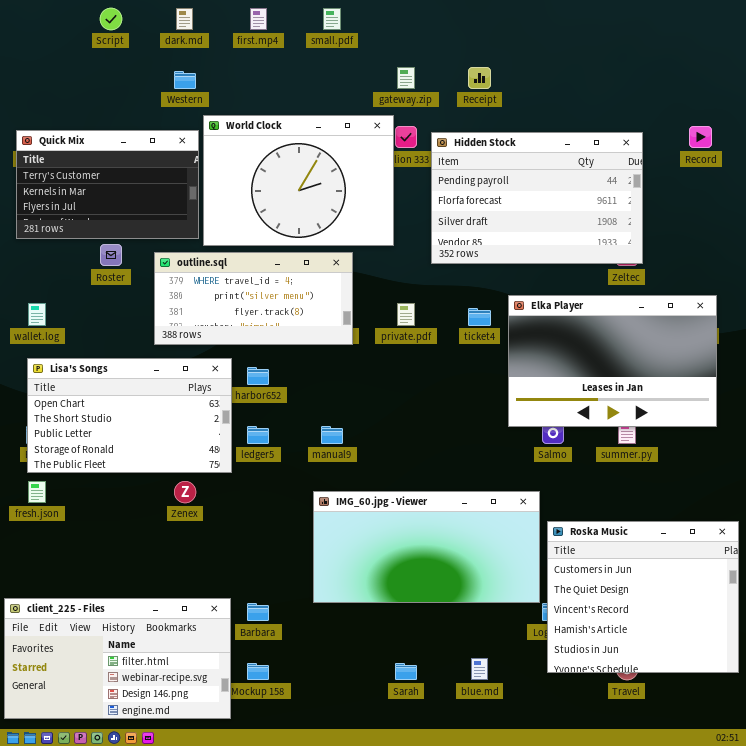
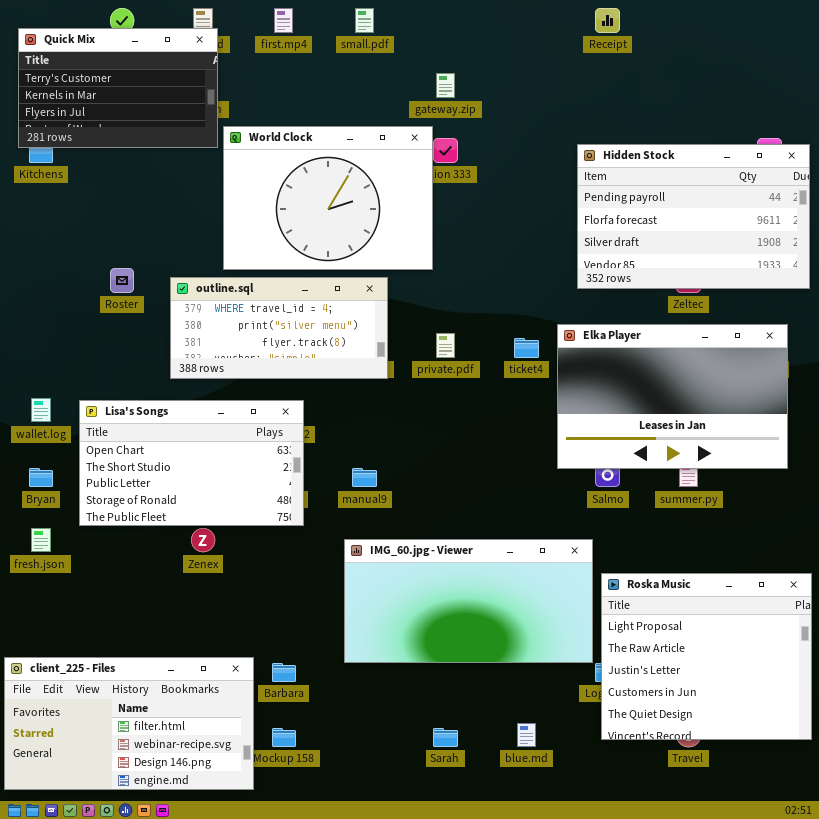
Receipt: [468,67,491,89] -> [595,8,620,33], moved
Quick Mix: [16,130,199,239] -> [18,28,218,148], moved
Hidden Stock: [431,132,643,264] -> [577,144,810,289], moved
wallet.log: [28,303,46,326] -> [31,398,51,422], moved
Lisa's Songs: [27,358,232,473] -> [79,400,304,526], moved
Roska Music: [547,521,739,673] -> [601,573,812,740], scrolled up 3 rows

